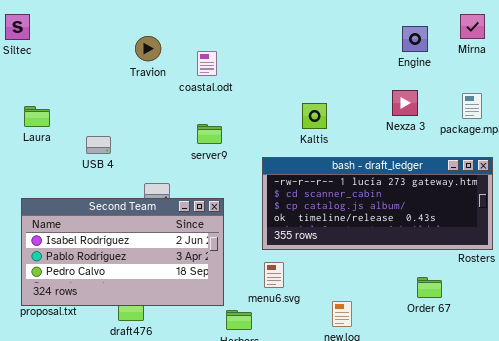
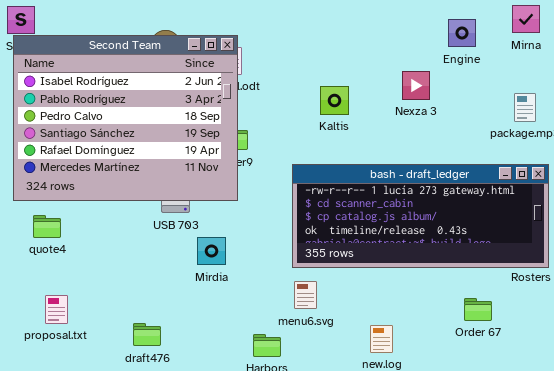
Nexza 3: [392,90,418,116] -> [402,71,430,100], moved
Kaltis: [302,103,327,129] -> [320,86,349,115], moved
Second Team: [21,198,224,306] -> [13,35,238,201], moved, resized

